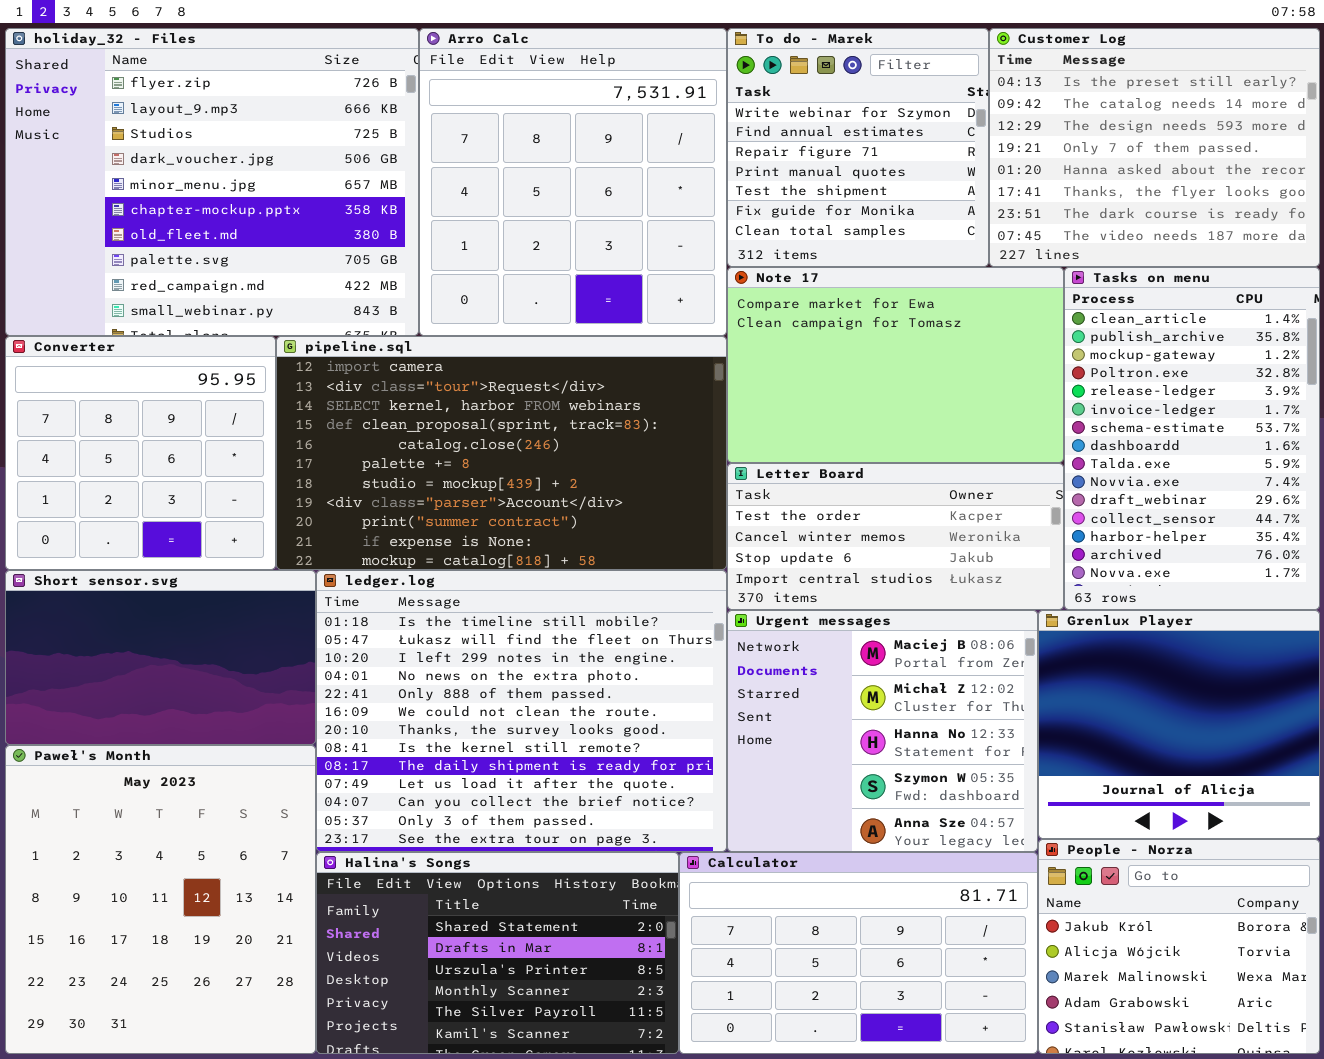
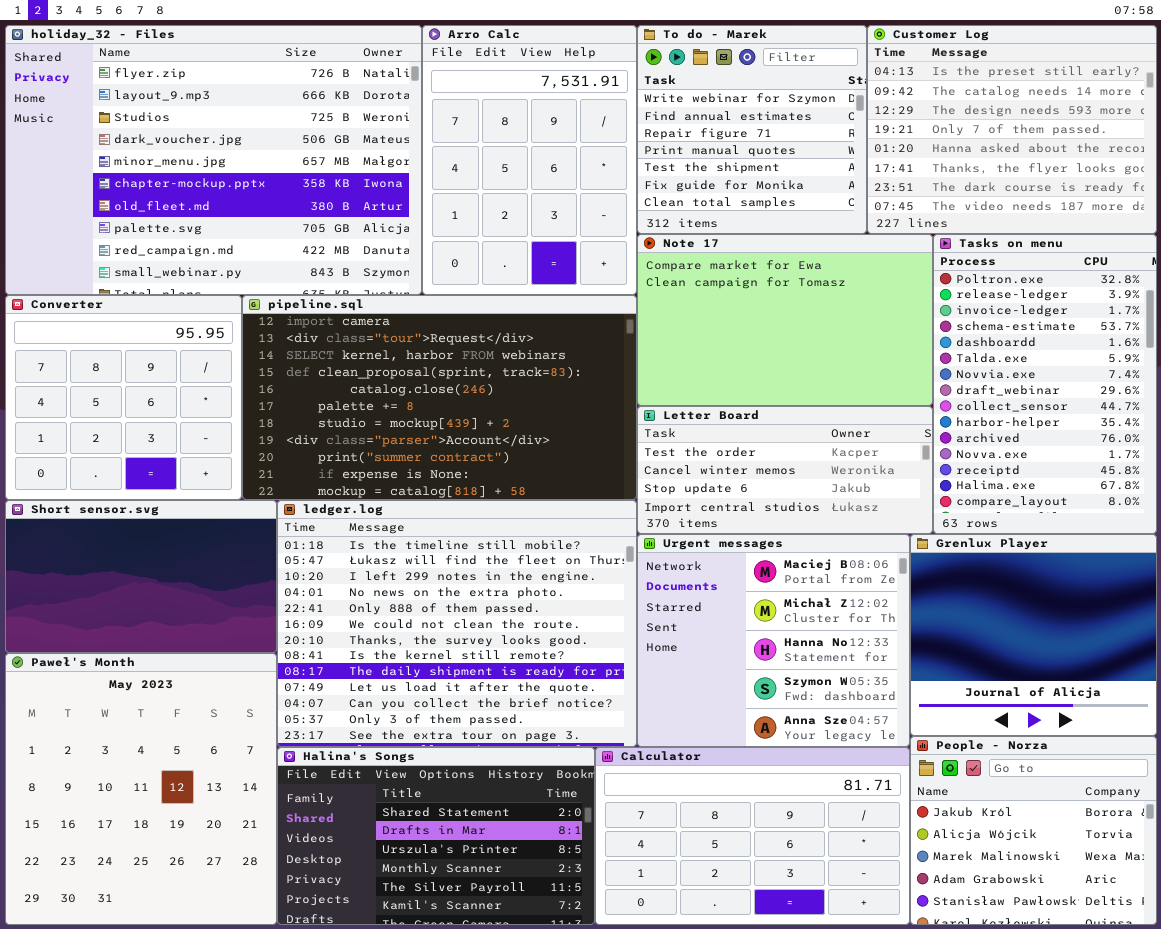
holiday_32 - Files: [5,28,419,336] -> [5,25,422,295], resized
Arro Calc: [419,28,727,336] -> [422,25,637,295], resized
Tasks on menu: [1064,267,1320,610] -> [933,234,1157,534], scrolled down 3 rows

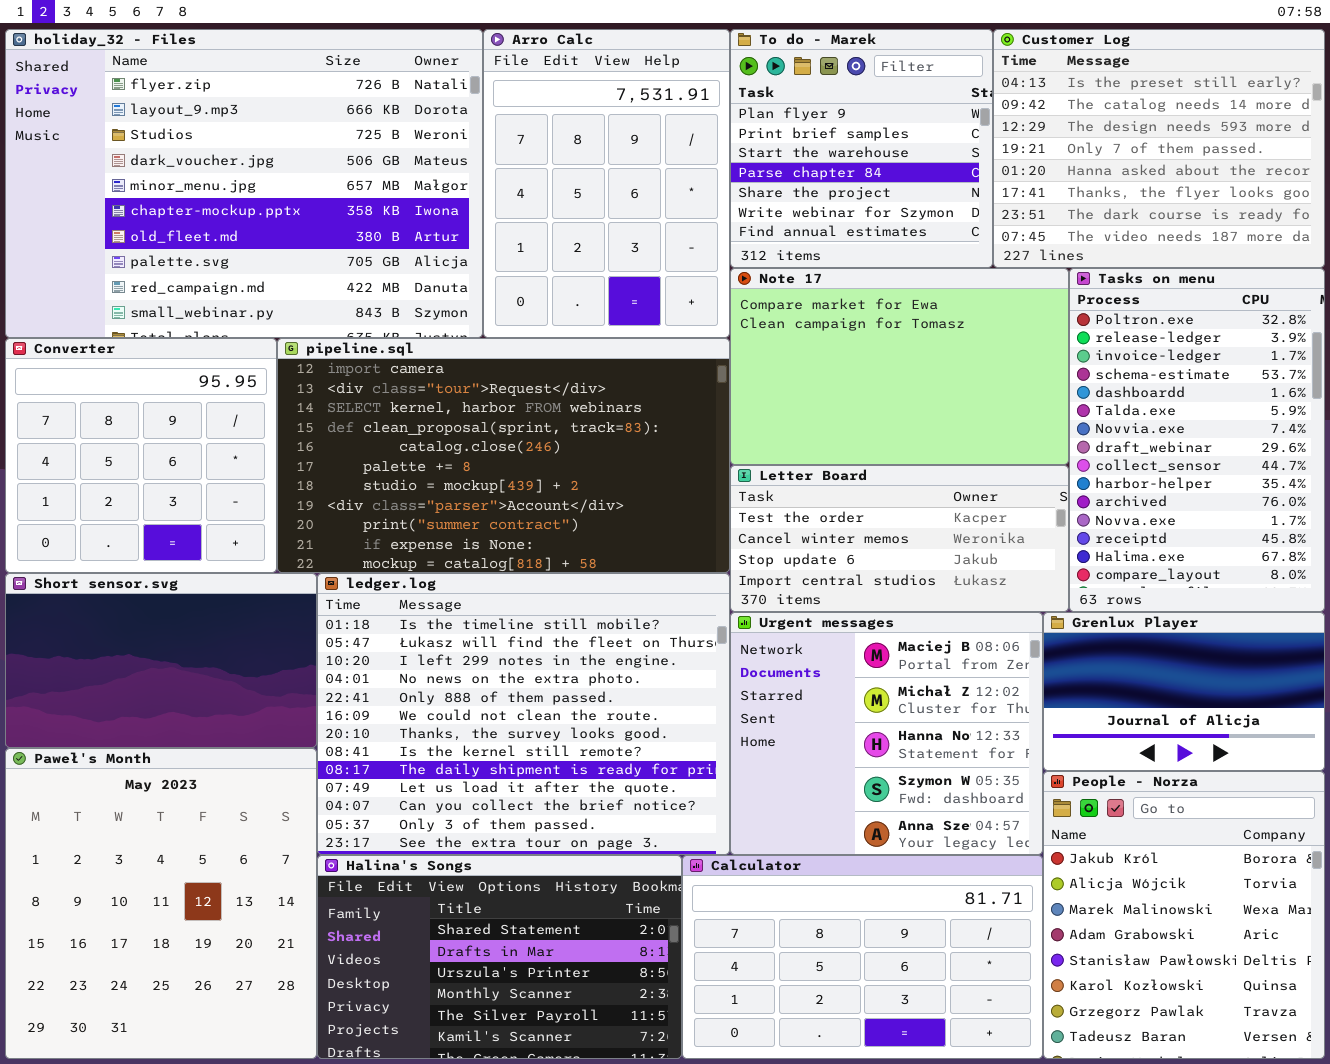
To do - Marek: [637,25,867,234] -> [730,29,993,268], scrolled up 5 rows
Grenlux Player: [910,534,1157,736] -> [1043,612,1325,771], resized
People - Norza: [910,736,1157,925] -> [1043,771,1325,1059], resized

